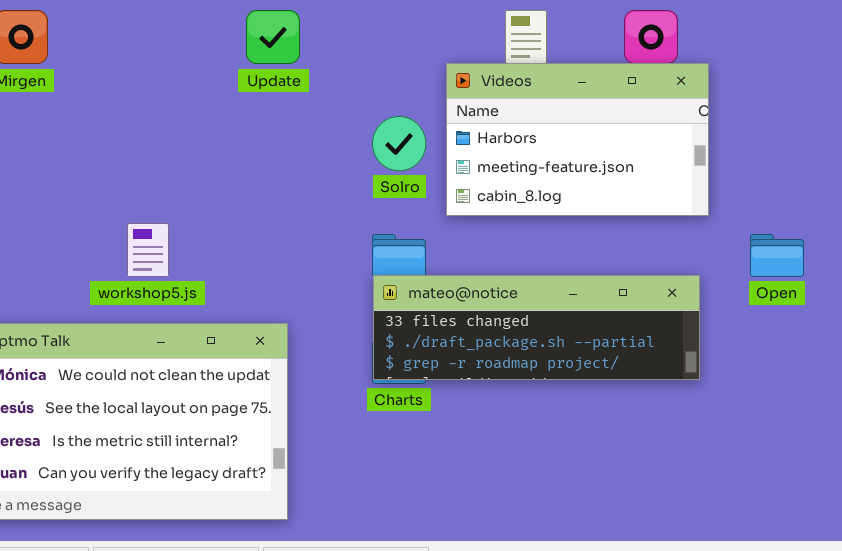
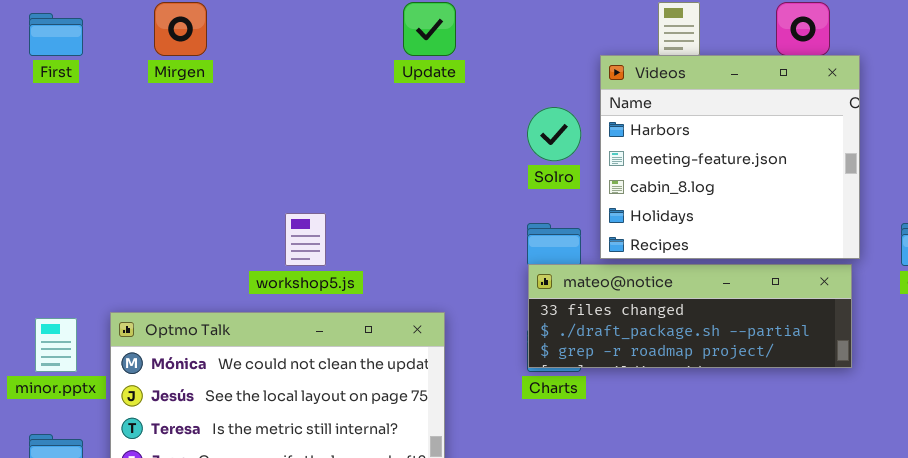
Videos: [446,63,709,216] -> [600,55,860,259], resized

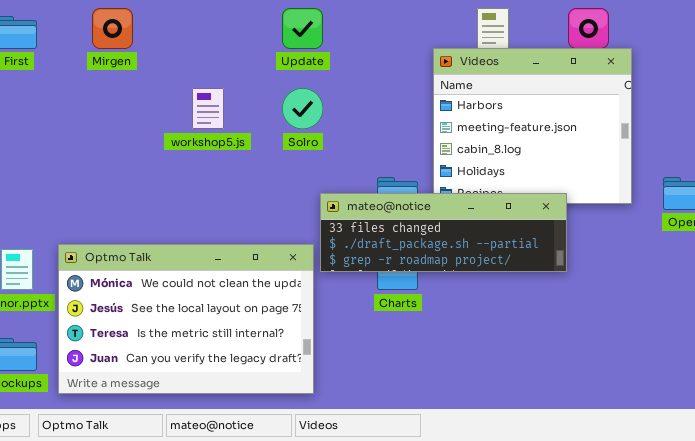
Solro: [527,107,581,161] -> [282,88,323,129], moved
workshop5.js: [285,213,326,266] -> [192,88,224,129], moved
mateo@notice: [528,264,852,368] -> [320,193,567,272], moved

